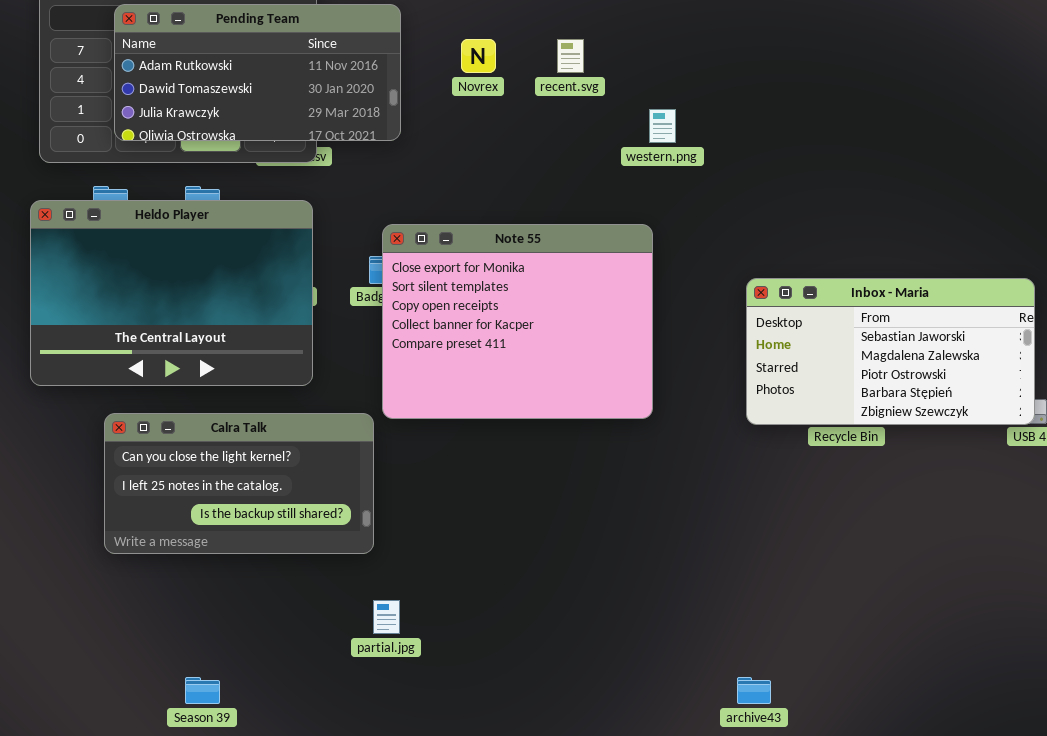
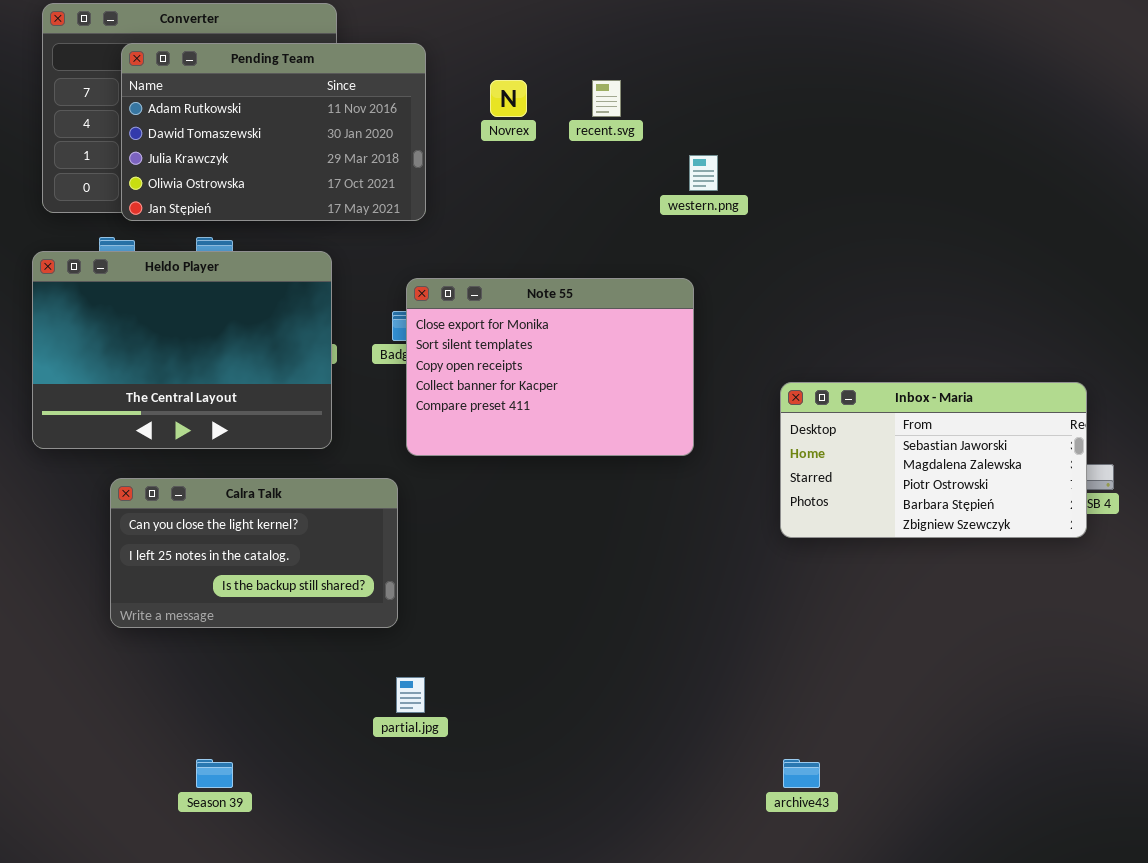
Pending Team: [114,4,401,141] -> [121,43,426,221], resized
Note 55: [382,224,653,419] -> [406,278,694,456], resized
Inbox - Maria: [746,278,1035,425] -> [780,382,1087,538], moved

